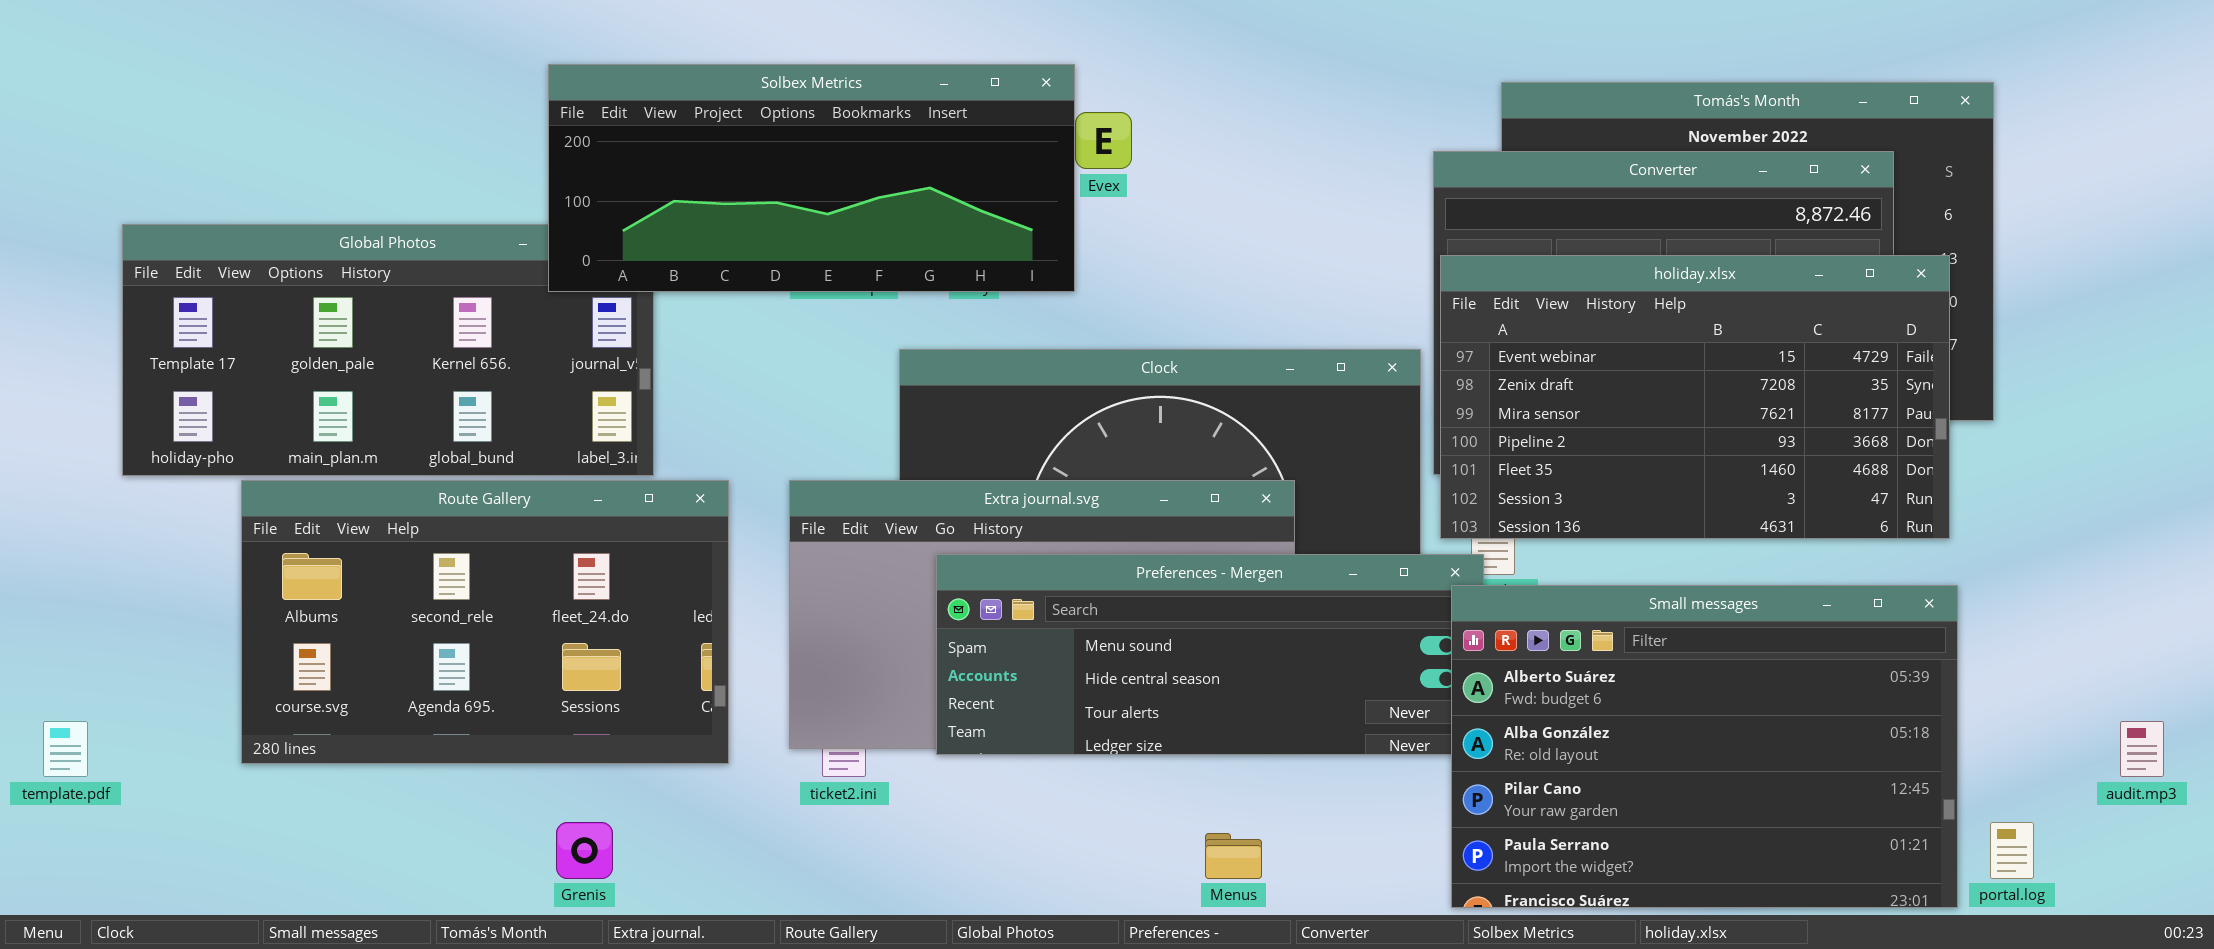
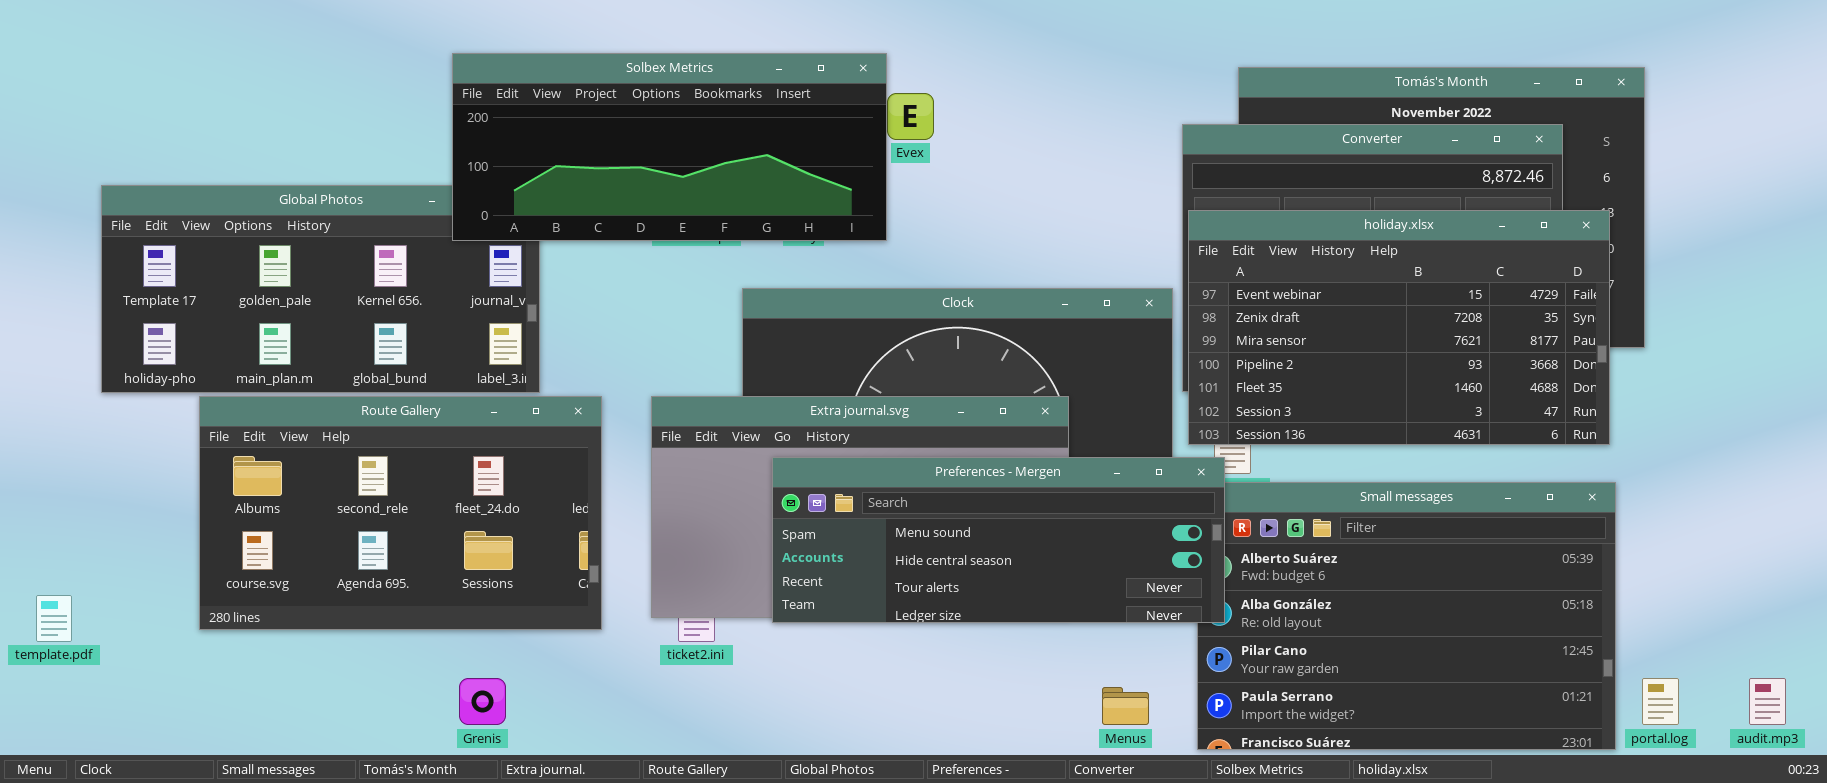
Preferences - Mergen: [936,554,1484,755] -> [772,457,1225,623], raised
audit.mp3: [2120,721,2164,777] -> [1749,678,1786,725], moved
Menus: [1205,833,1262,879] -> [1102,687,1149,725], moved

